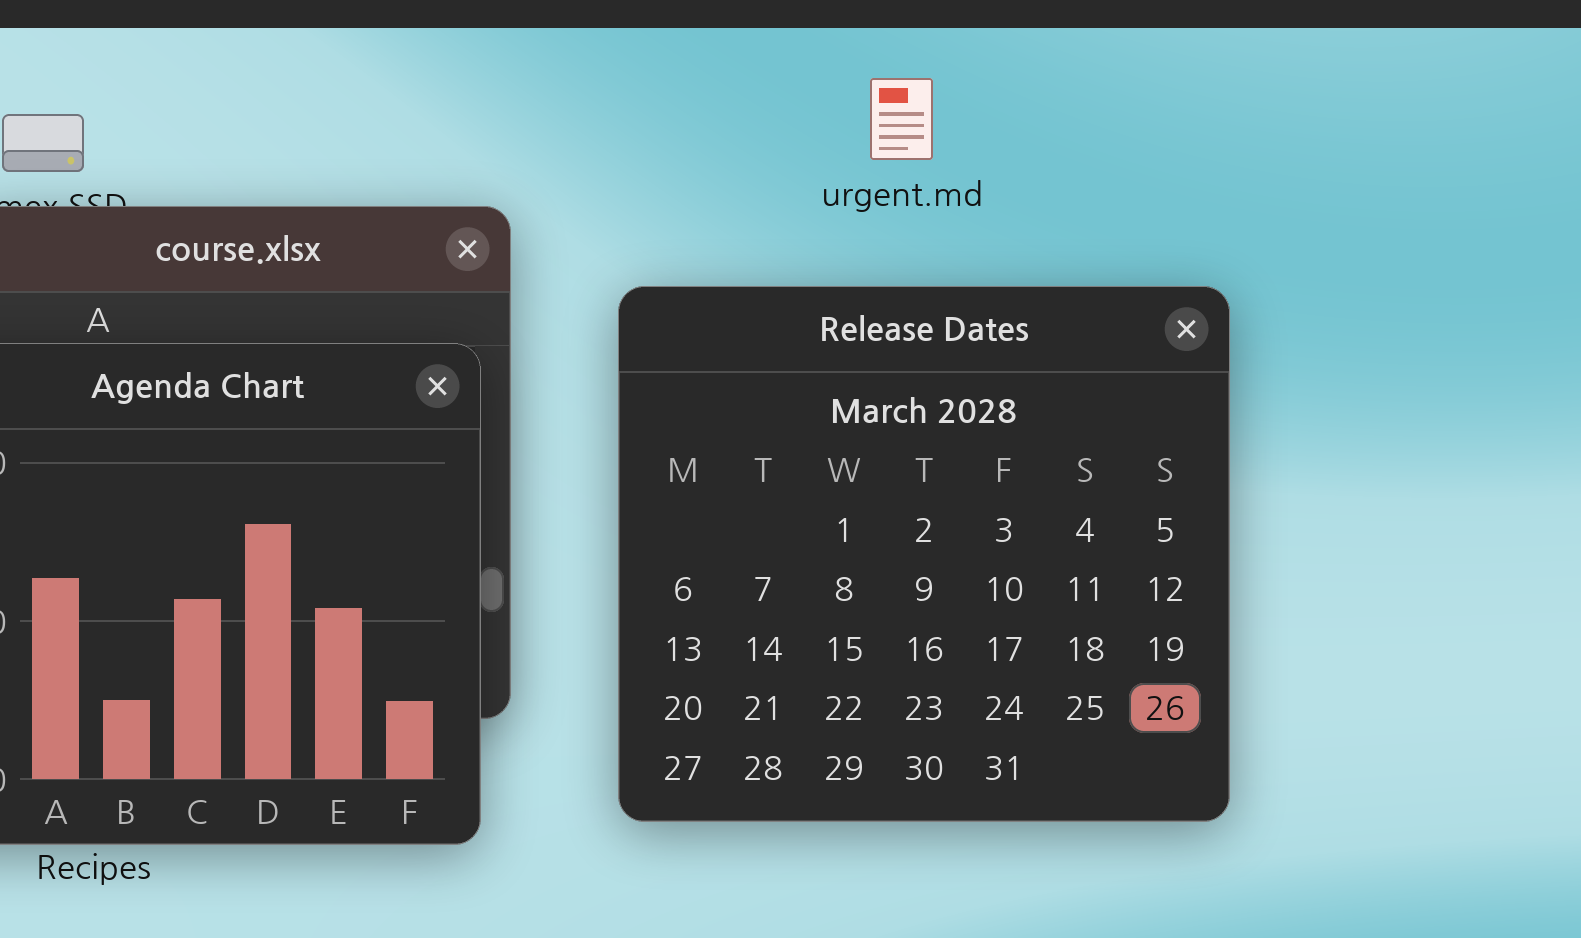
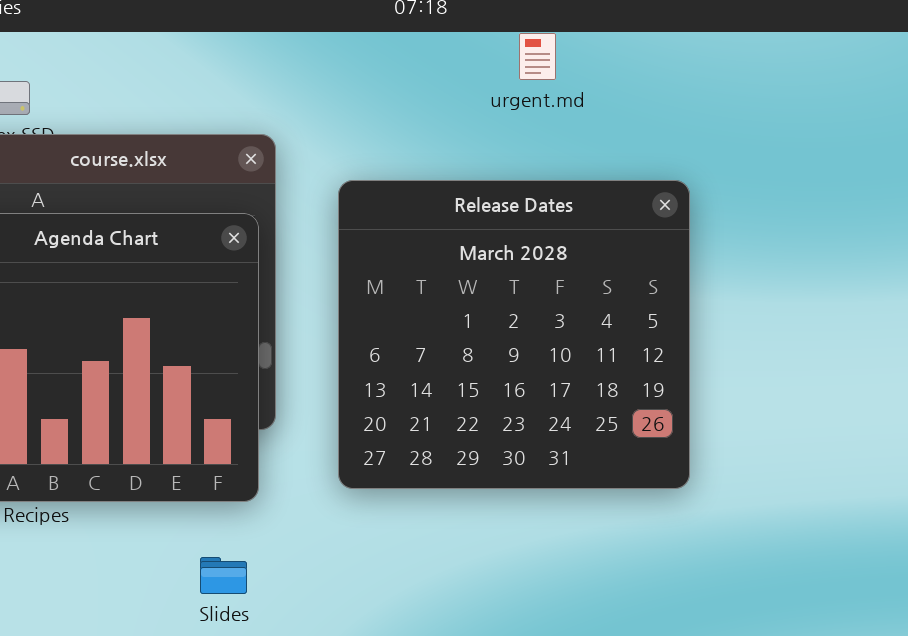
urgent.md: [870,78,933,160] -> [519,33,556,80], moved

